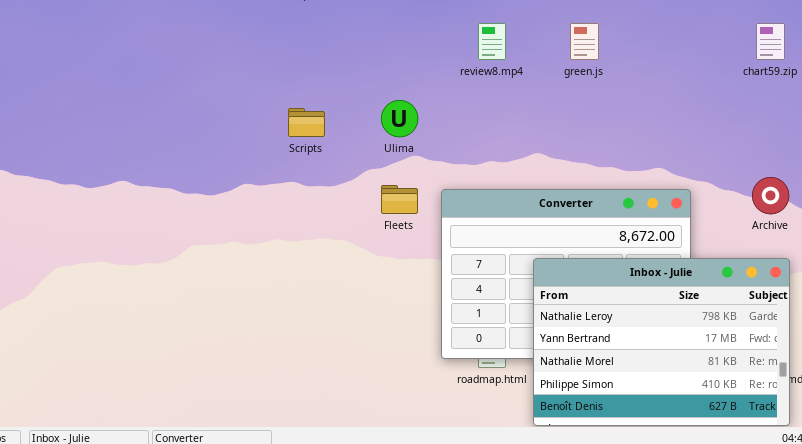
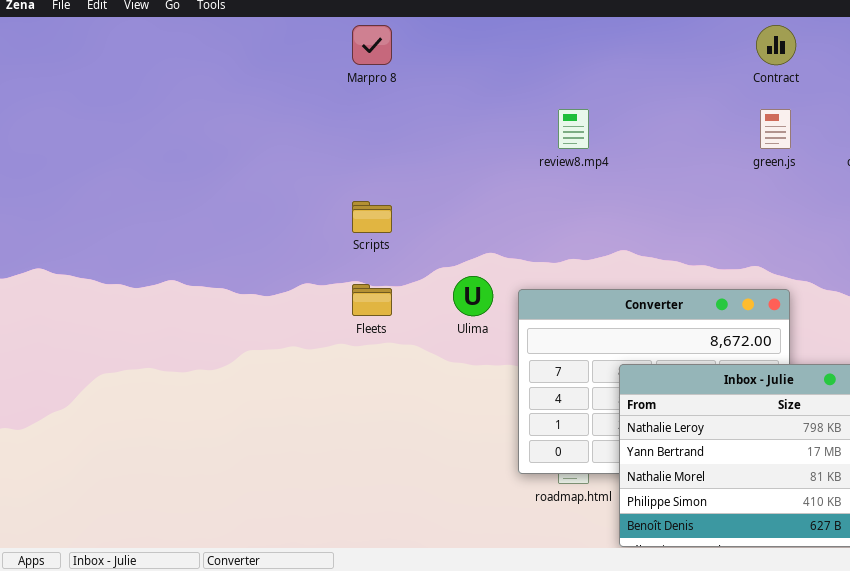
green.js: [570,23,599,60] -> [760,109,791,149], moved
Ulima: [381,100,418,137] -> [453,276,493,316], moved
Fleets: [381,185,418,214] -> [352,284,392,316], moved

